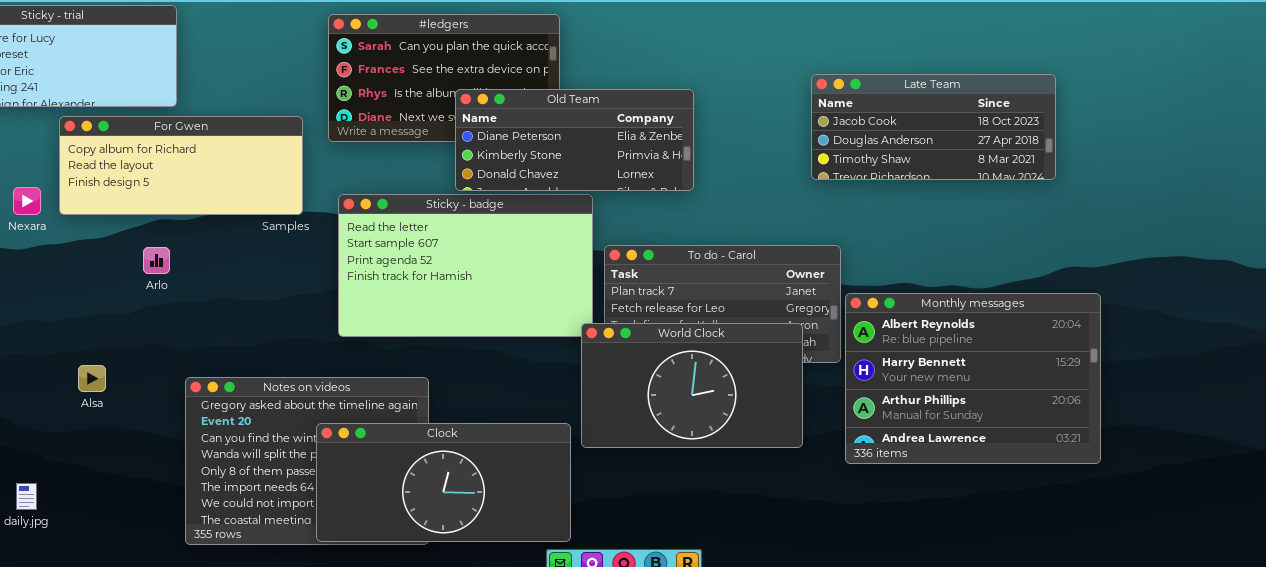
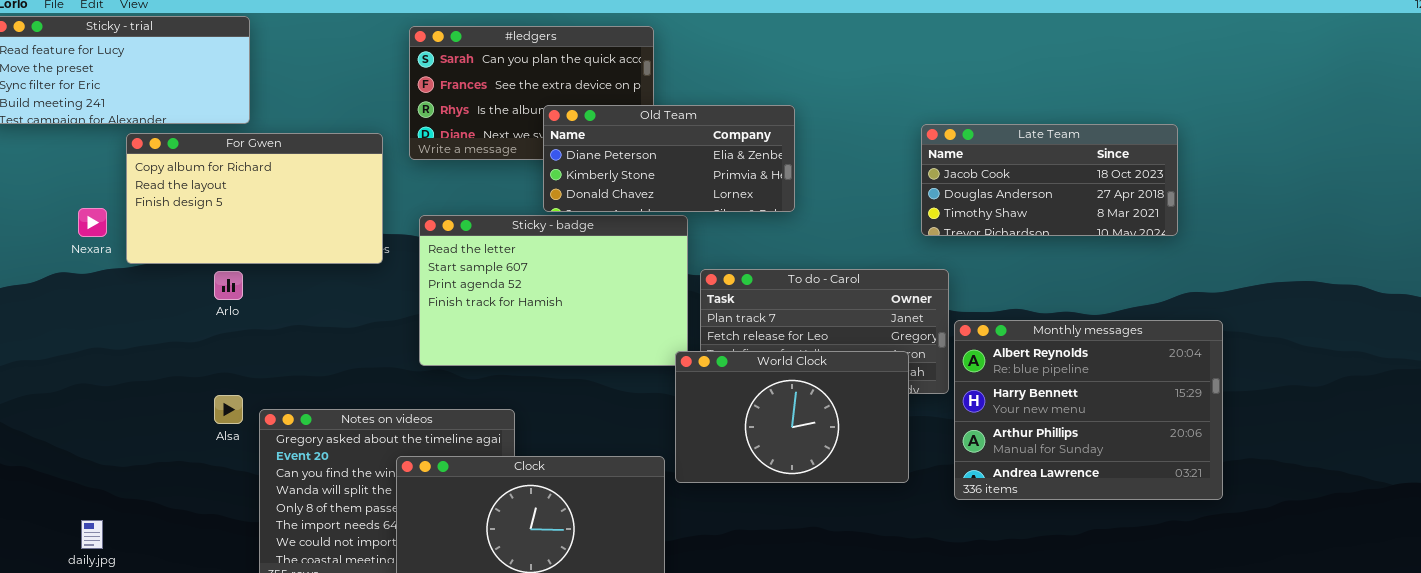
Late Team: [811,74,1056,180] -> [921,124,1178,236], moved
For Gwen: [59,116,303,215] -> [126,133,383,264], resized
Alsa: [78,365,106,392] -> [214,395,243,424], moved

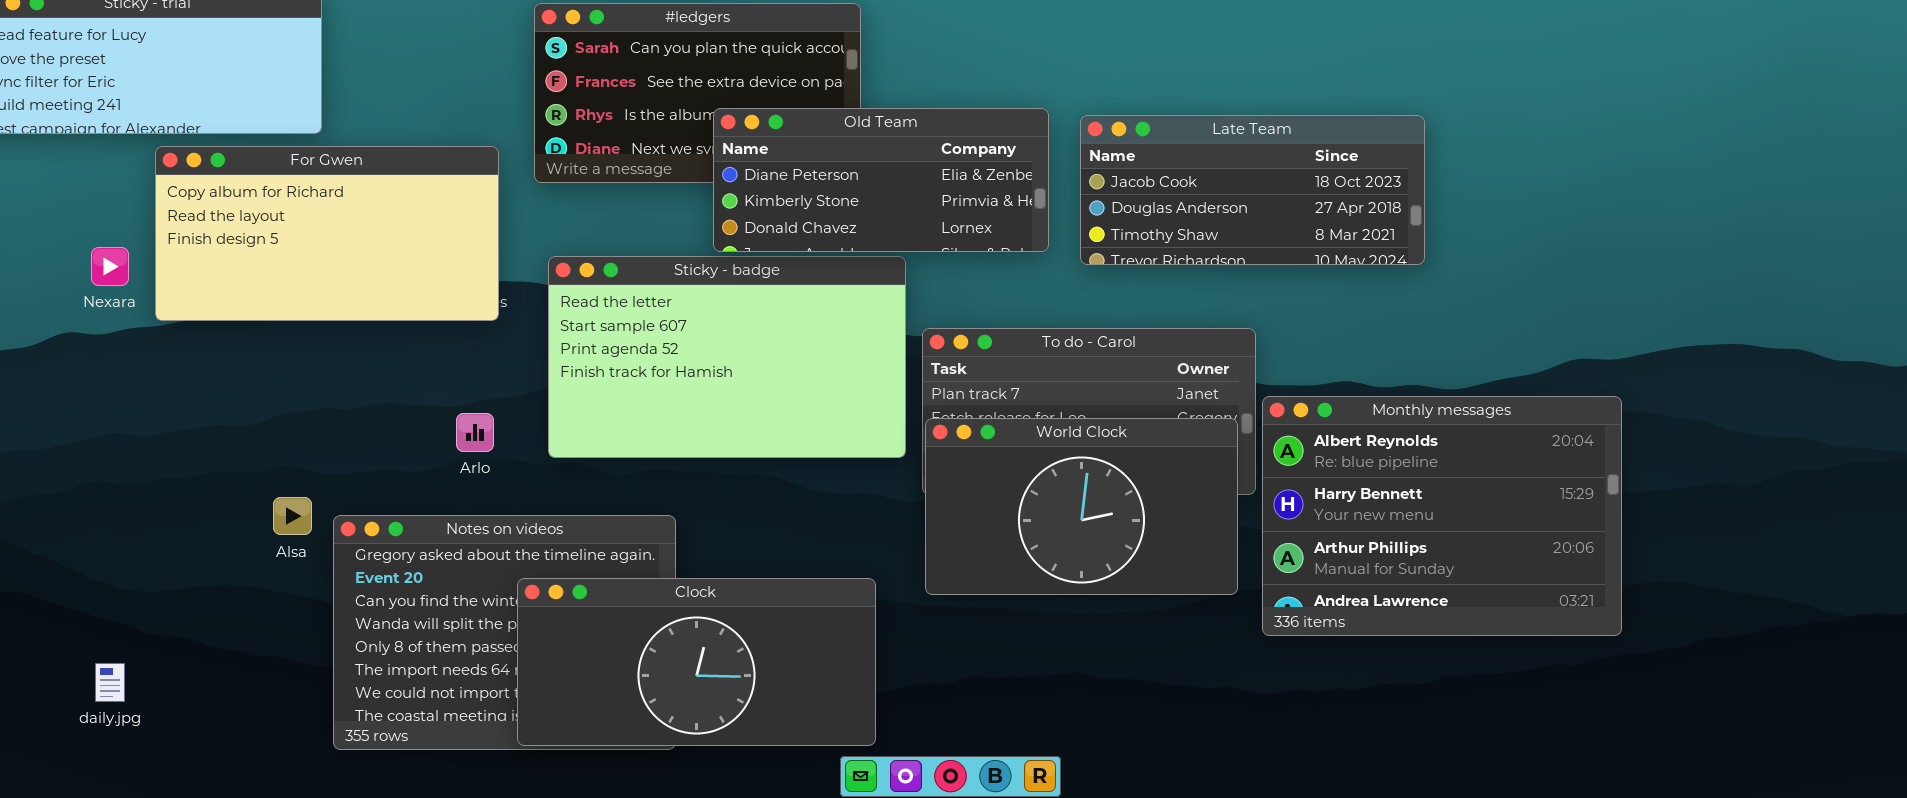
Late Team: [921,124,1178,236] -> [1080,115,1425,265], moved
Arlo: [214,271,243,300] -> [456,413,494,452], moved
World Clock: [675,351,909,483] -> [925,418,1238,595], moved

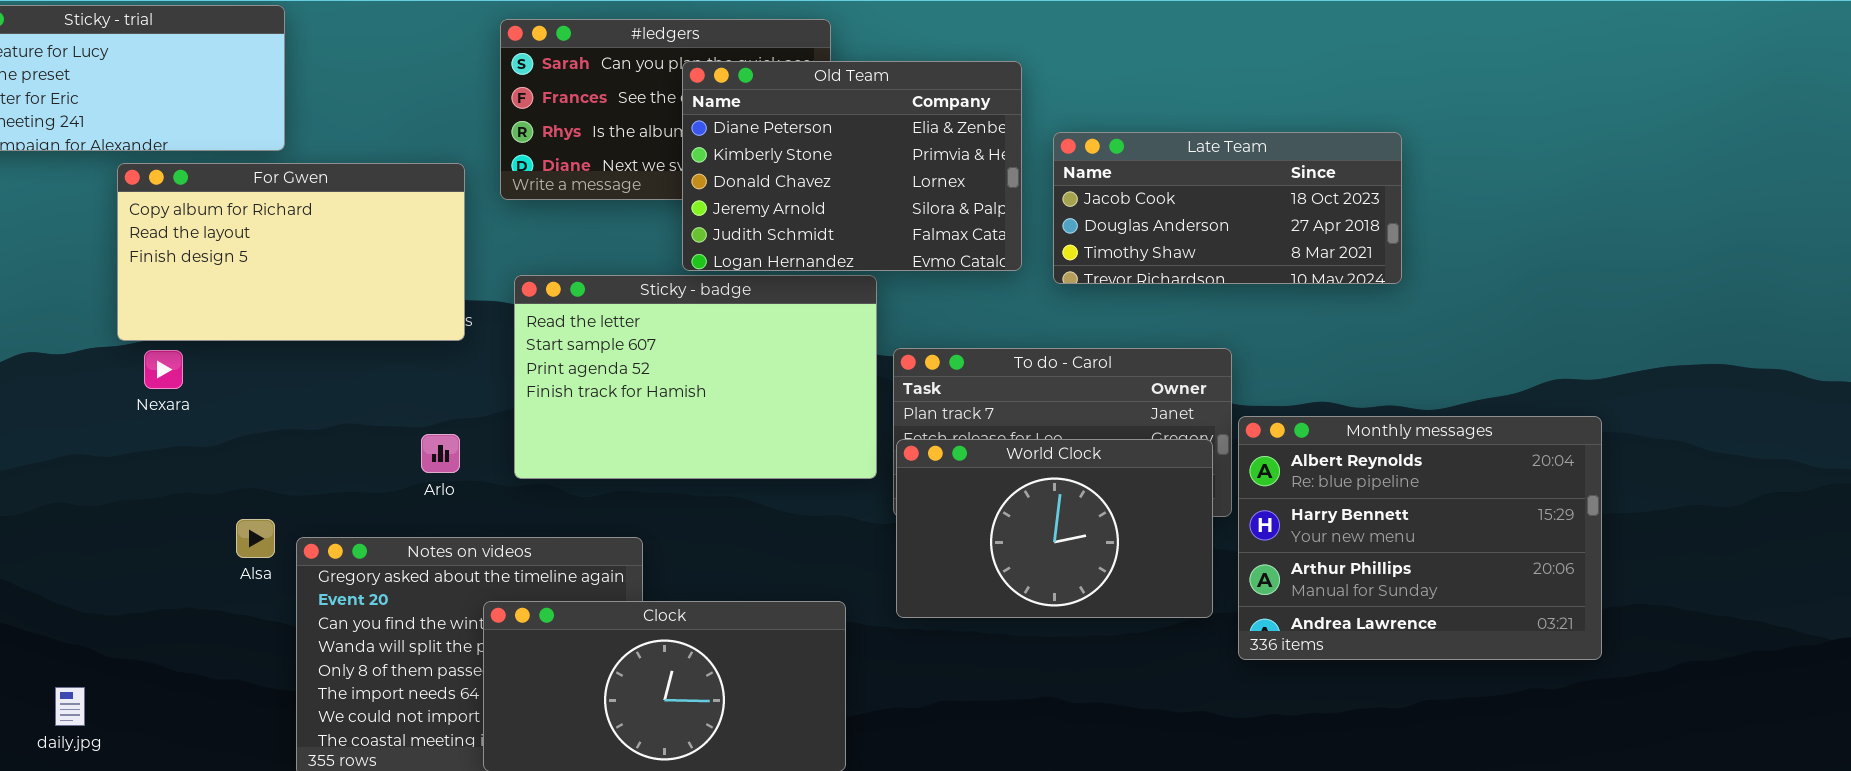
Old Team: [713,108,1049,252] -> [682,61,1022,271], resized
Nexara: [91,247,129,286] -> [144,350,183,389], moved

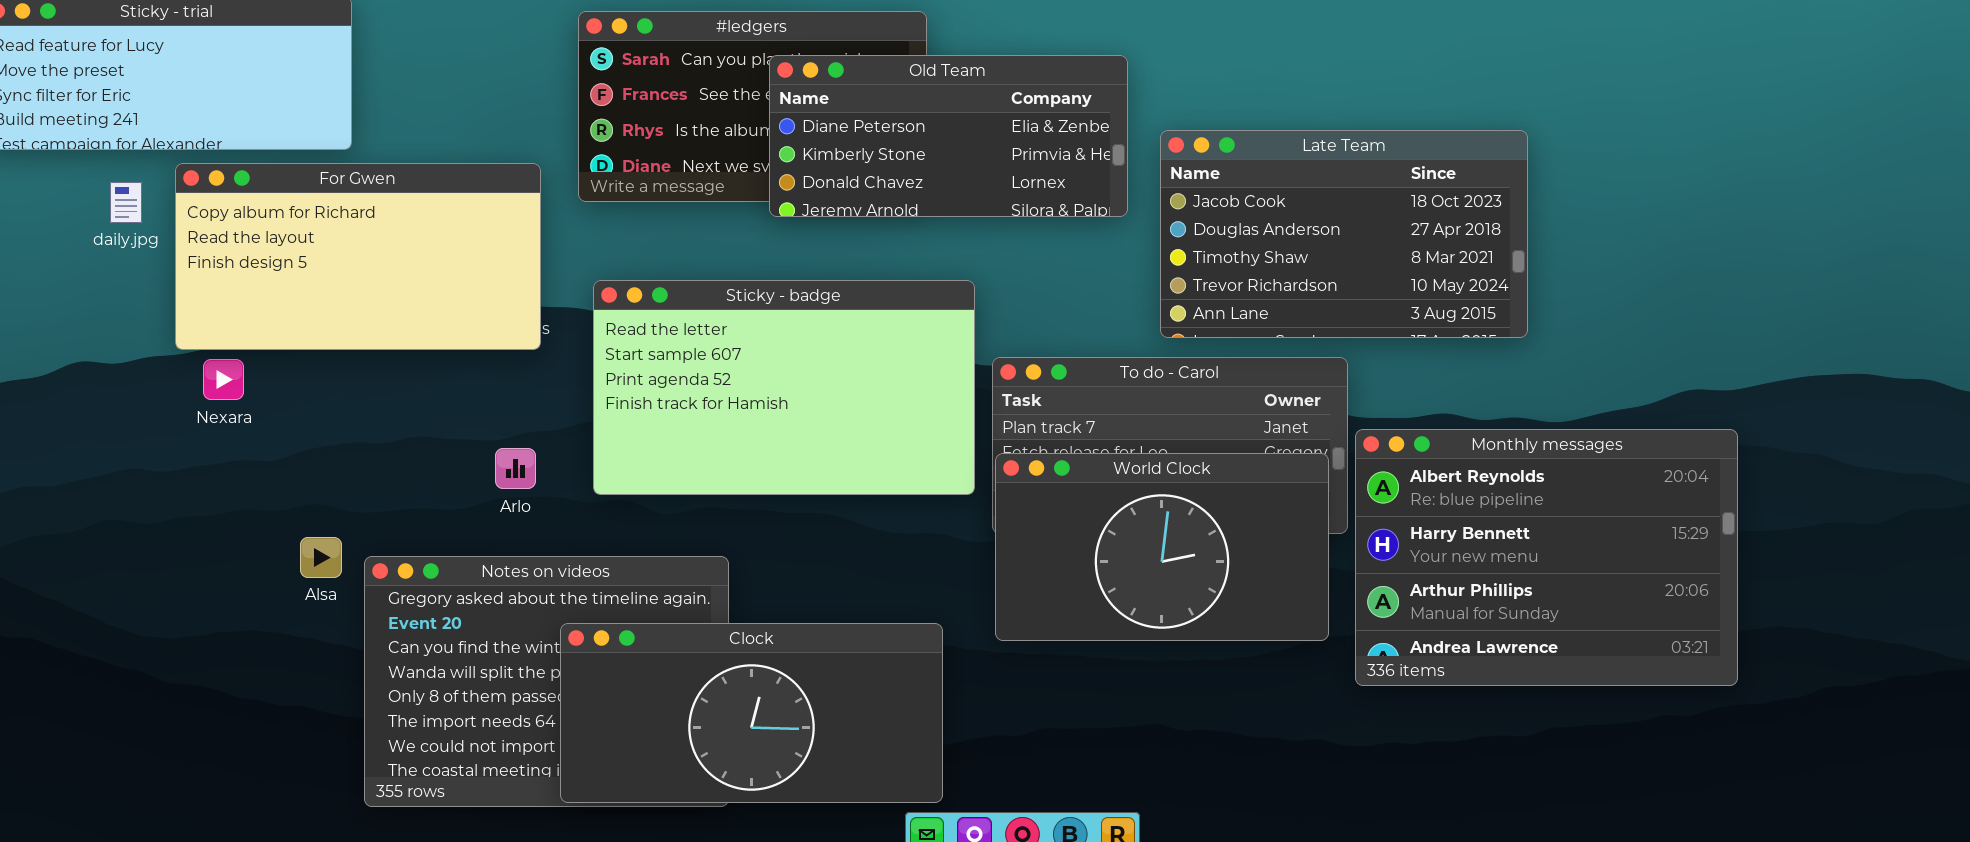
Old Team: [682,61,1022,271] -> [769,55,1128,217], resized
Late Team: [1053,132,1402,284] -> [1160,130,1528,338], resized
daily.jpg: [55,687,85,726] -> [110,182,142,223], moved

